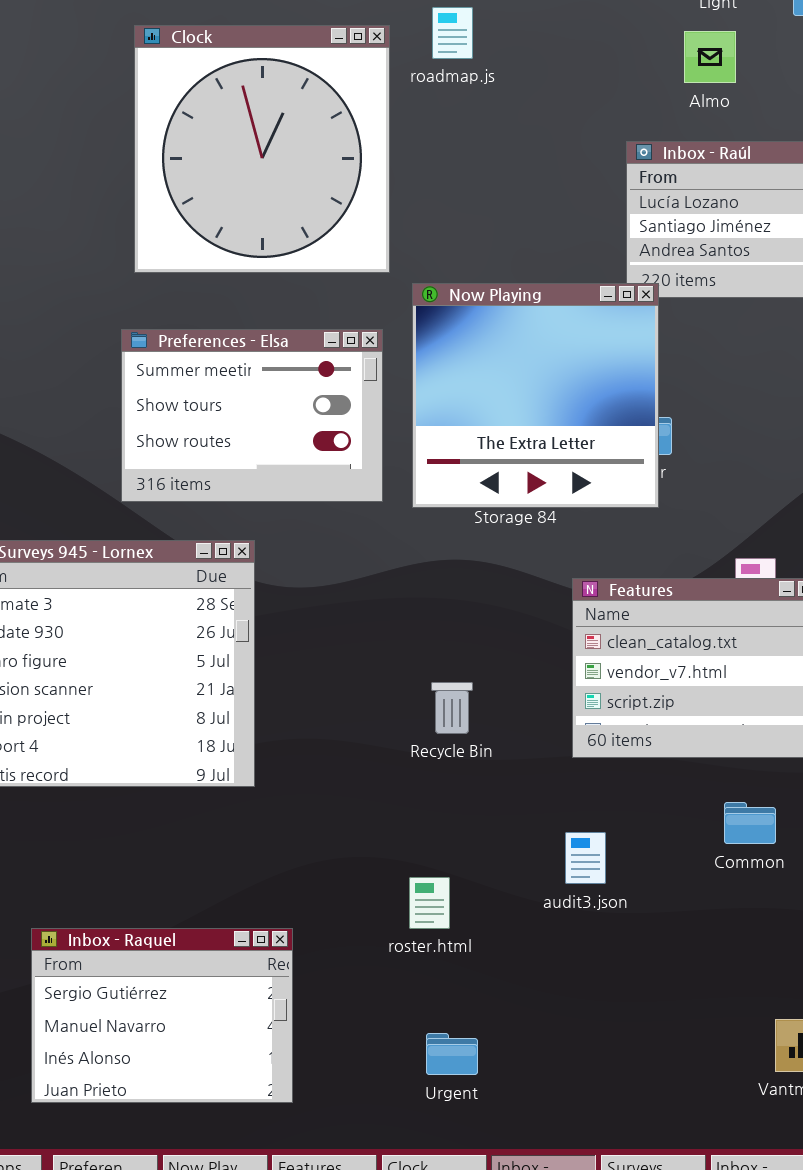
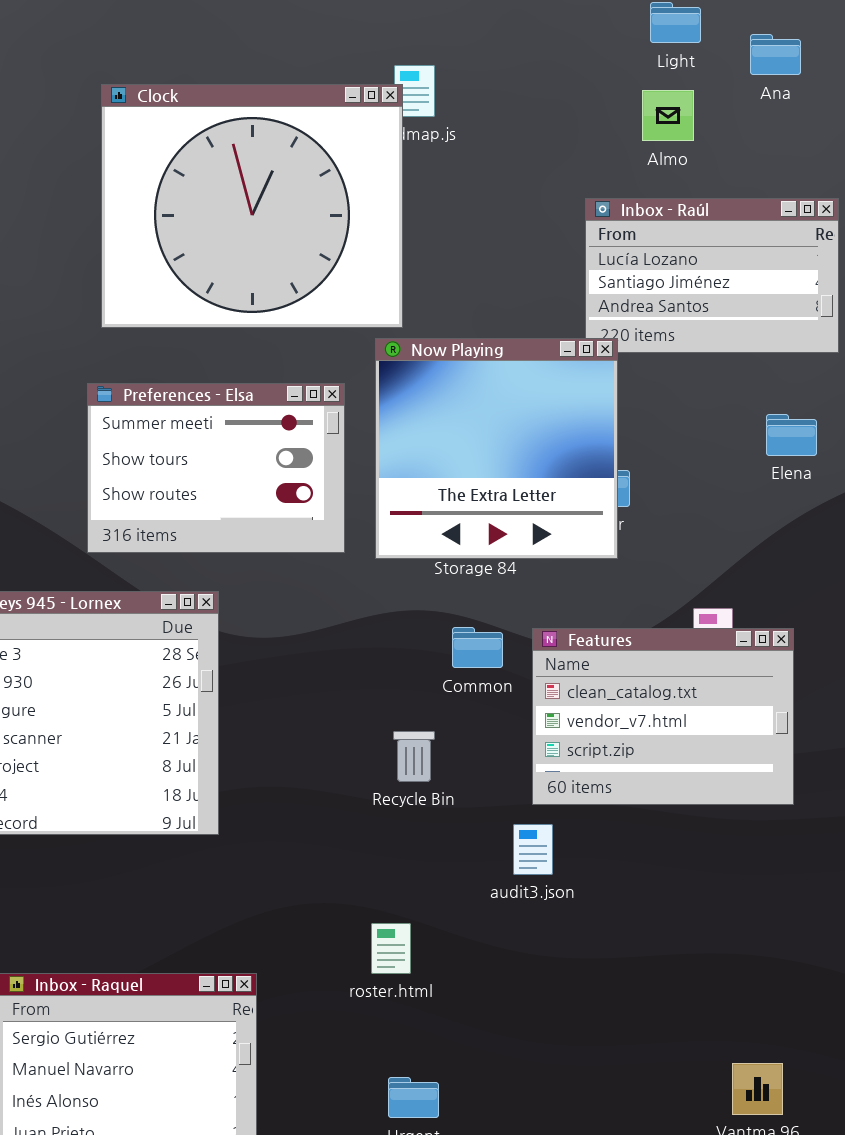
Clock: [134,25,390,273] -> [101,84,403,328], resized
Common: [724,802,776,844] -> [452,627,503,668], moved
audit3.json: [565,832,606,884] -> [513,824,553,875], moved

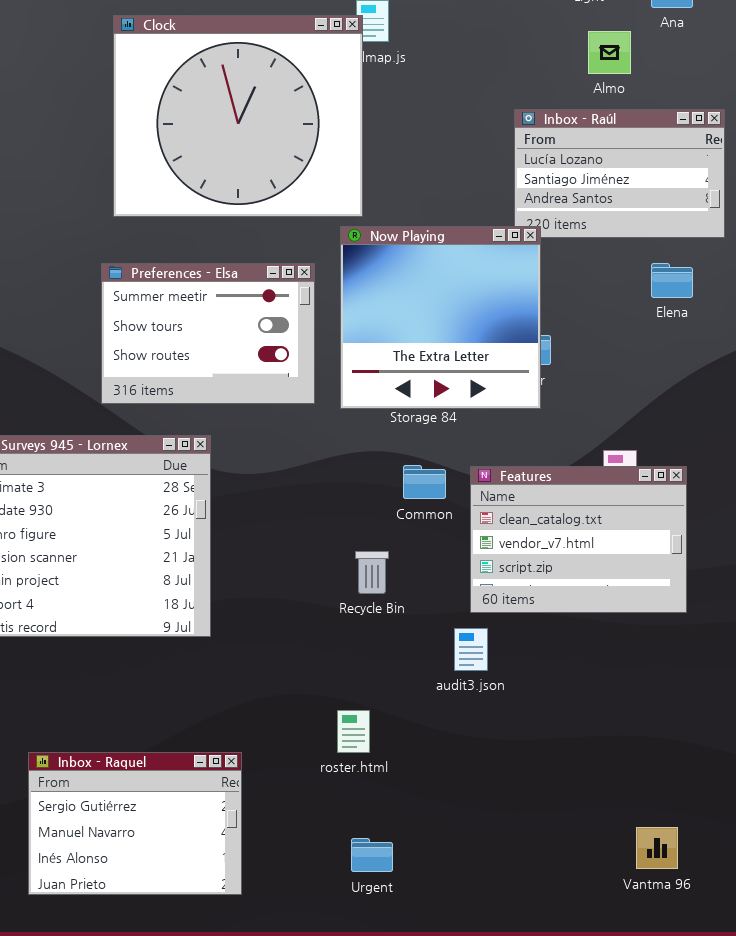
Almo: [642,90,694,141] -> [588,31,631,74], moved
Elena: [766,414,817,456] -> [651,263,693,298], moved

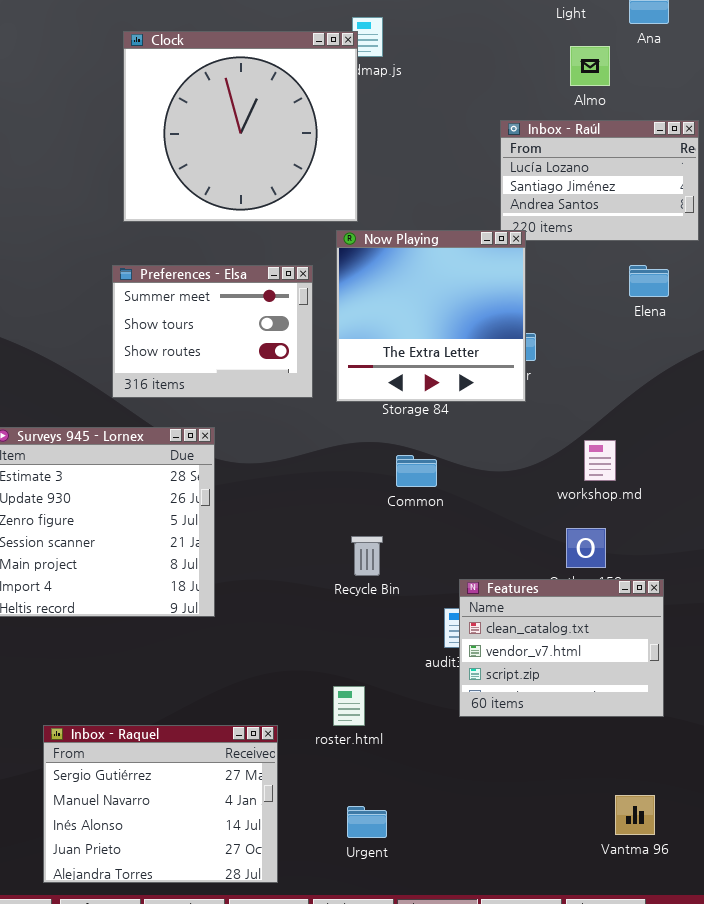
Features: [470,466,687,613] -> [459,579,664,717], moved
Inbox - Raquel: [28,752,242,895] -> [43,725,278,883], resized

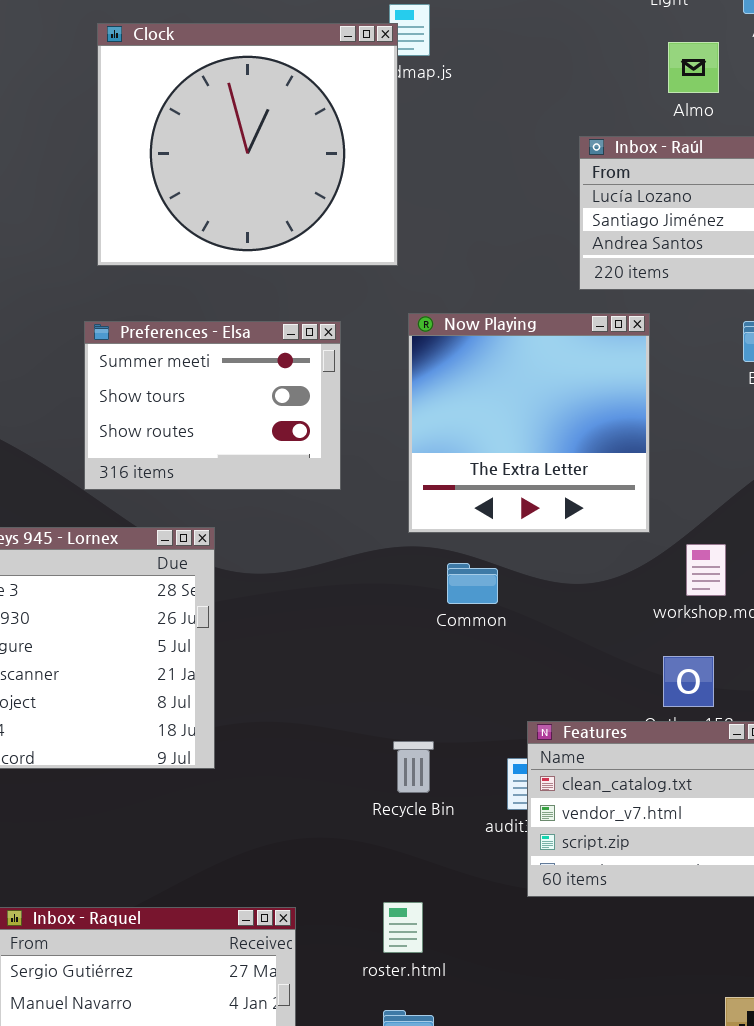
Now Playing: [336,230,526,402] -> [408,313,650,533], moved
Recycle Bin: [351,536,383,576] -> [393,741,434,793], moved
roster.html: [333,686,365,726] -> [383,902,423,953], moved

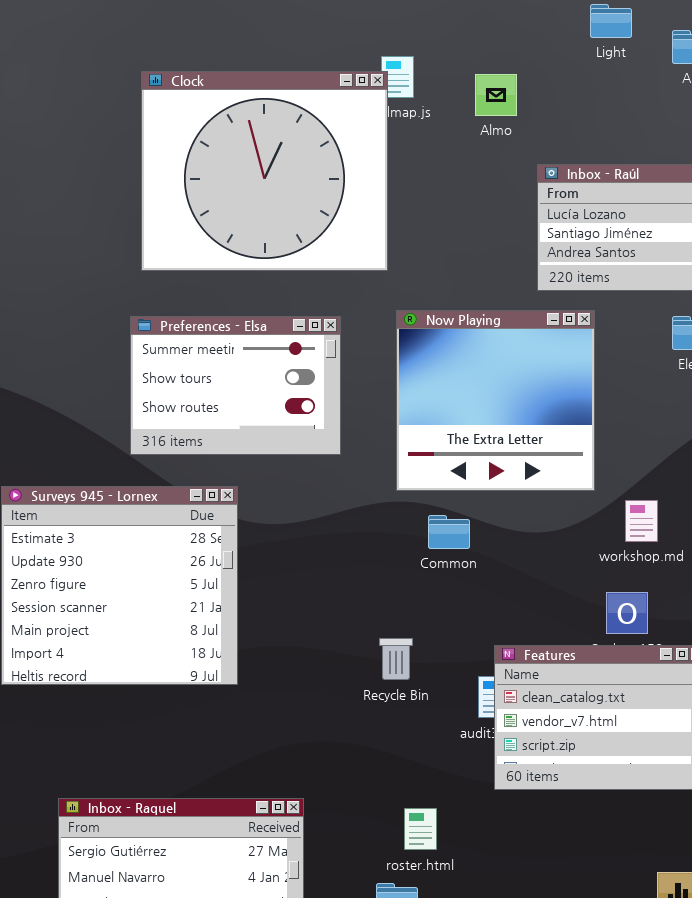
Almo: [668,42,719,93] -> [475,74,517,116], moved
Recycle Bin: [393,741,434,793] -> [379,638,413,680], moved
roster.html: [383,902,423,953] -> [404,808,437,850], moved

